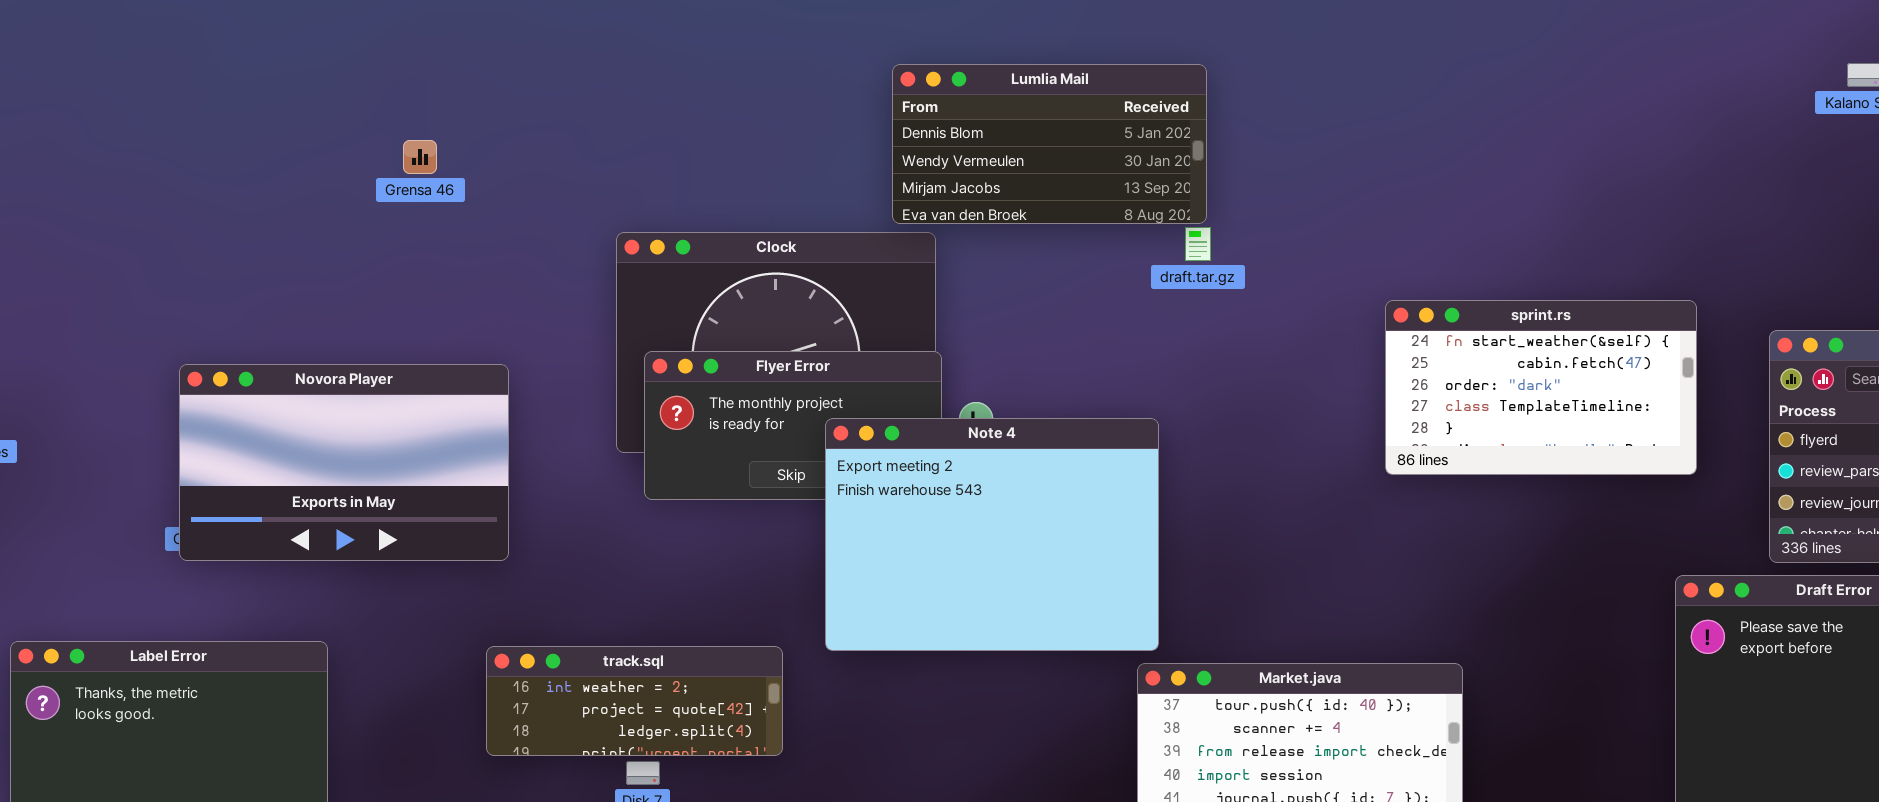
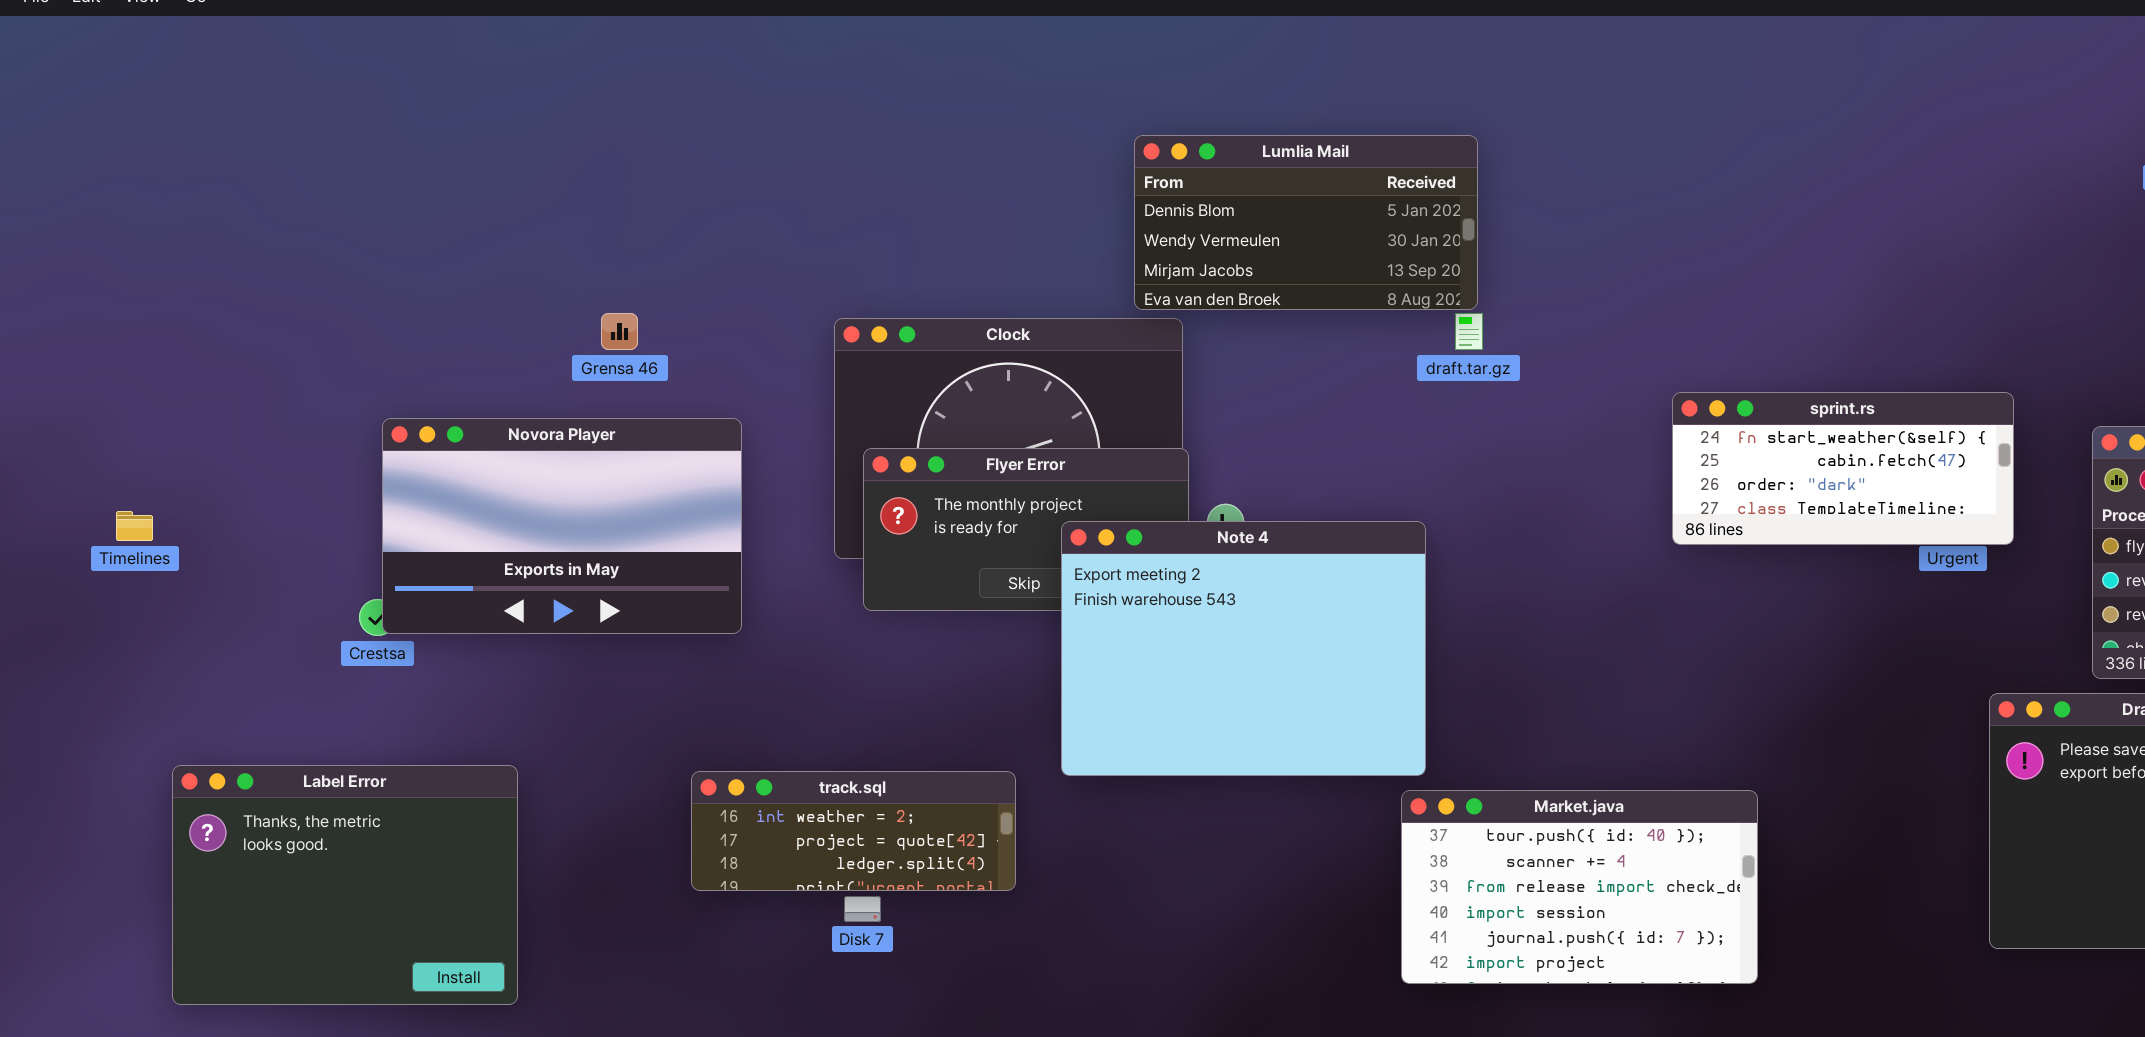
Grensa 46: [403,140,437,174] -> [601,313,638,350], moved
sprint.rs: [1385,300,1697,475] -> [1672,392,2014,545], resized
Novora Player: [179,364,509,561] -> [382,418,742,634], moved

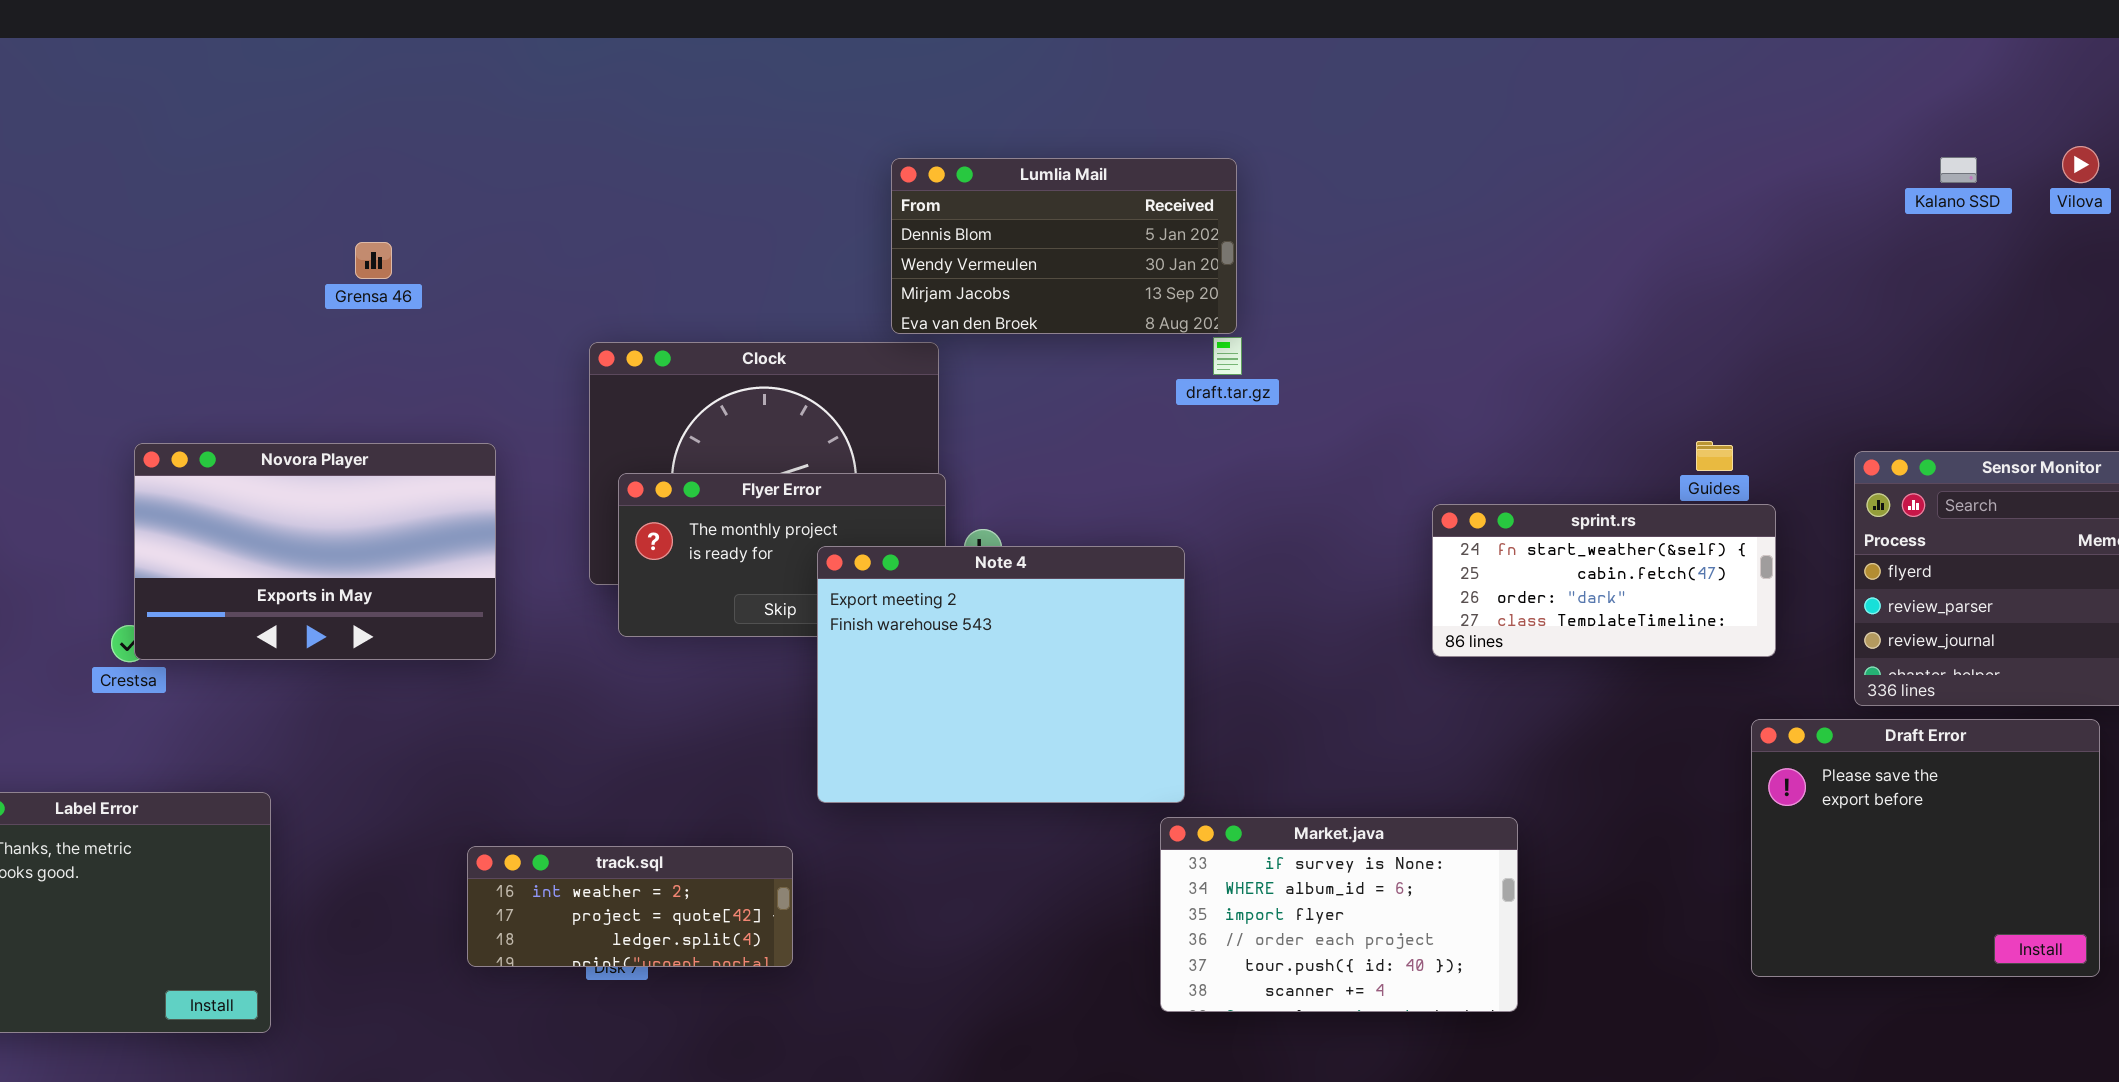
Grensa 46: [601,313,638,350] -> [355,242,392,279], moved
sprint.rs: [1672,392,2014,545] -> [1432,504,1776,657], moved
track.sql: [691,771,1016,891] -> [467,846,793,967], moved
Market.java: [1401,790,1758,984] -> [1160,817,1518,1012], scrolled up 4 rows

